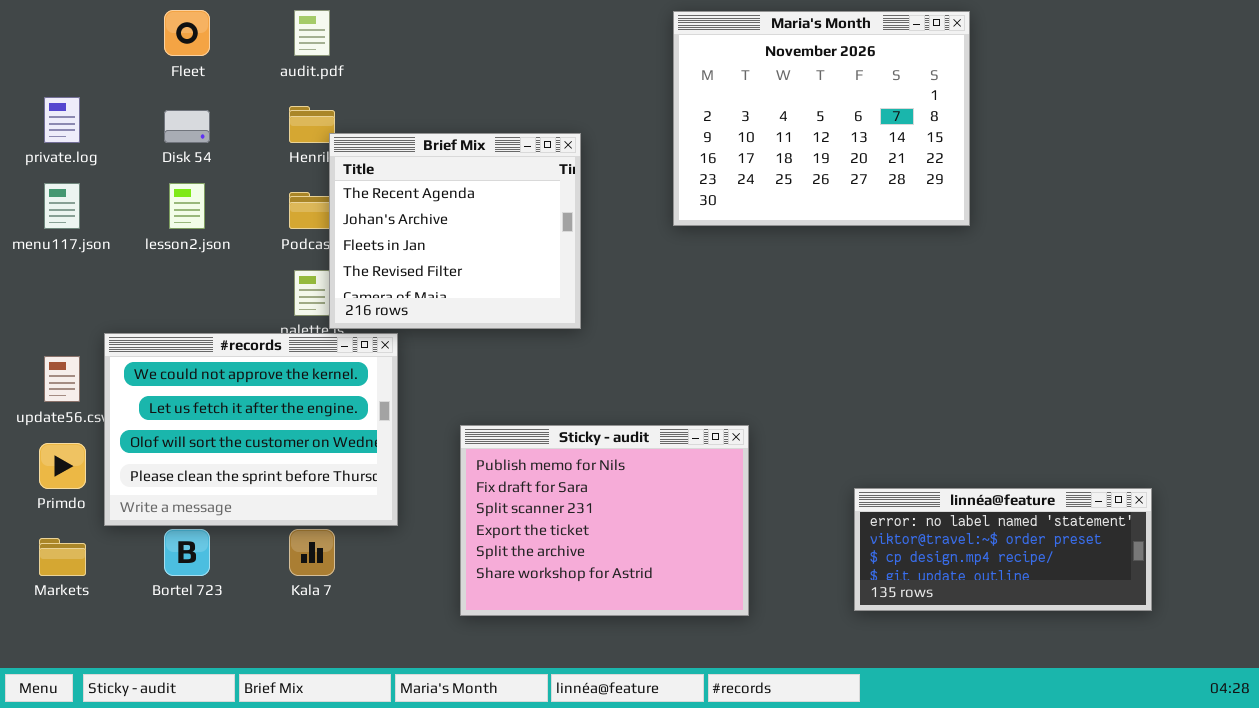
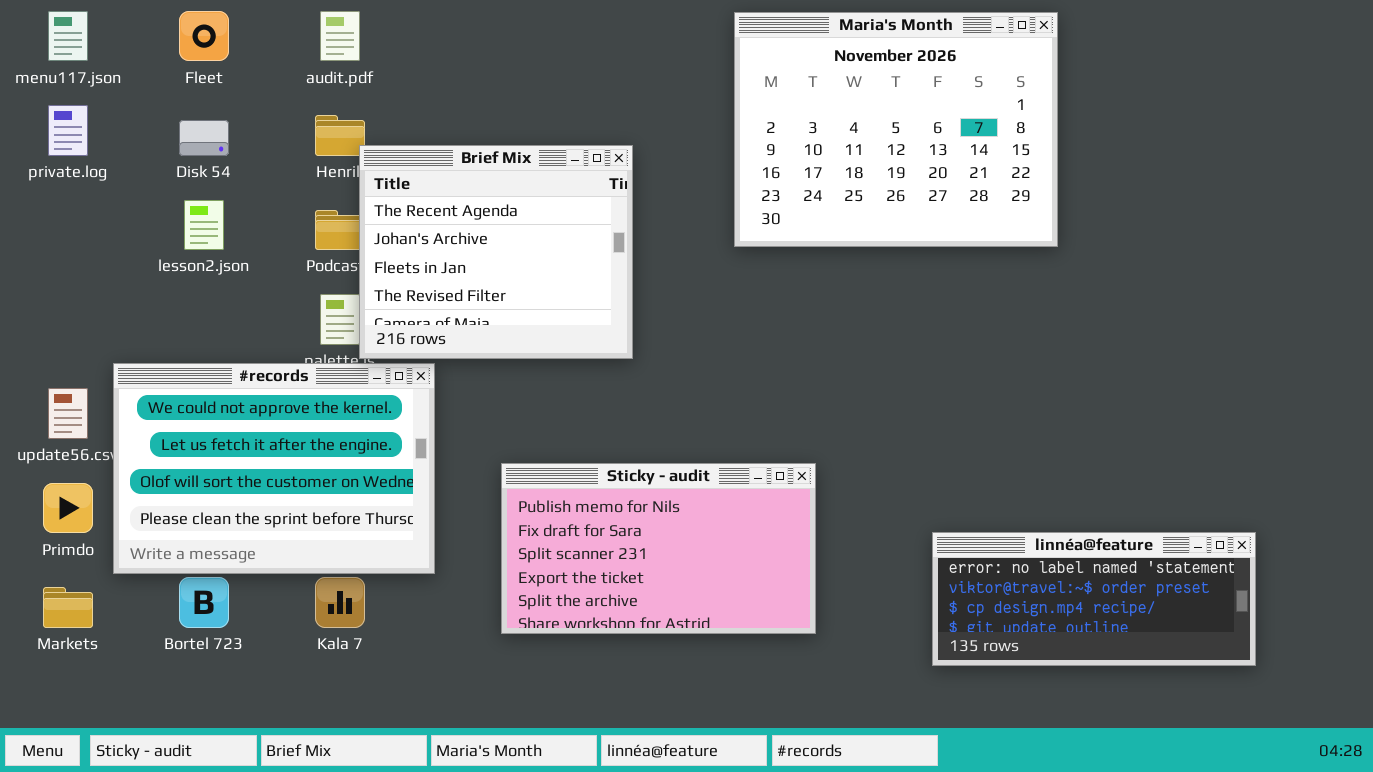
menu117.json: [44,183,80,229] -> [48,11,88,61], moved
Sticky - audit: [460,425,749,616] -> [501,463,816,634], resized

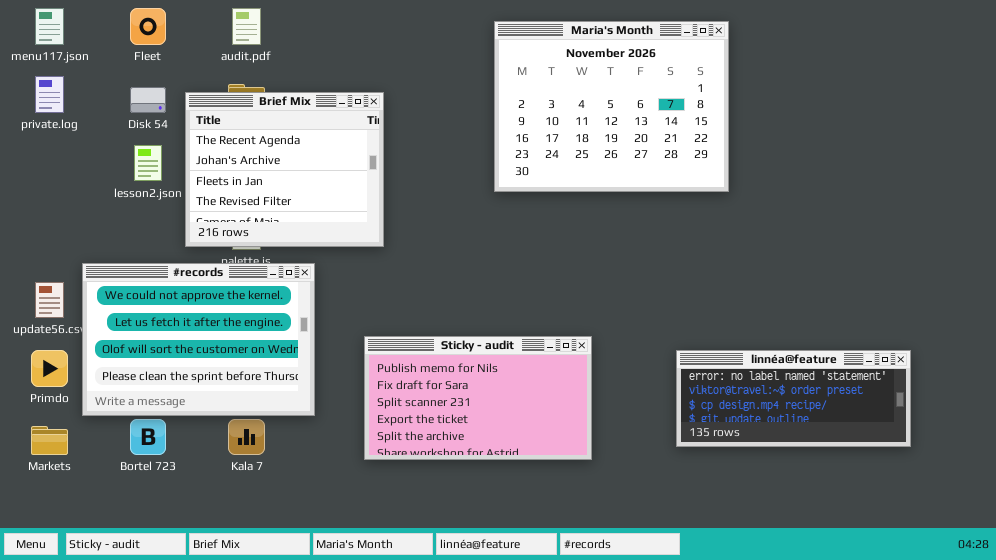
Maria's Month: [734,12,1058,247] -> [494,21,729,192], moved
Brief Mix: [359,145,633,359] -> [185,92,384,247], moved
linnéa@feature: [932,532,1256,666] -> [676,350,911,447], moved

